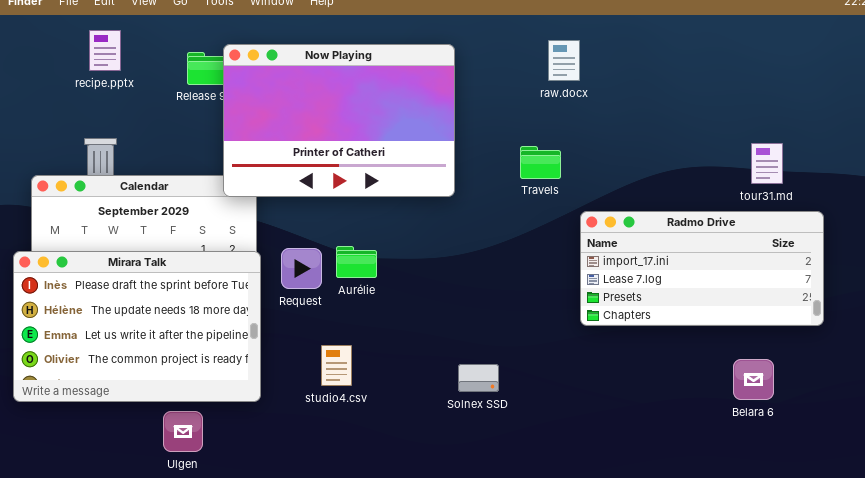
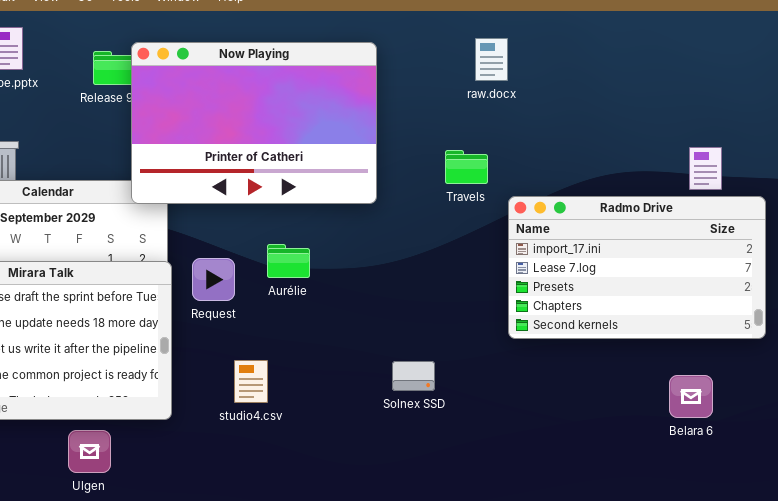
Radmo Drive: [580,211,824,326] -> [508,196,766,339], resized
Aurélie: [336,246,377,278] -> [267,244,310,278], moved
Solnex SSD: [458,364,499,392] -> [392,361,435,391], moved

